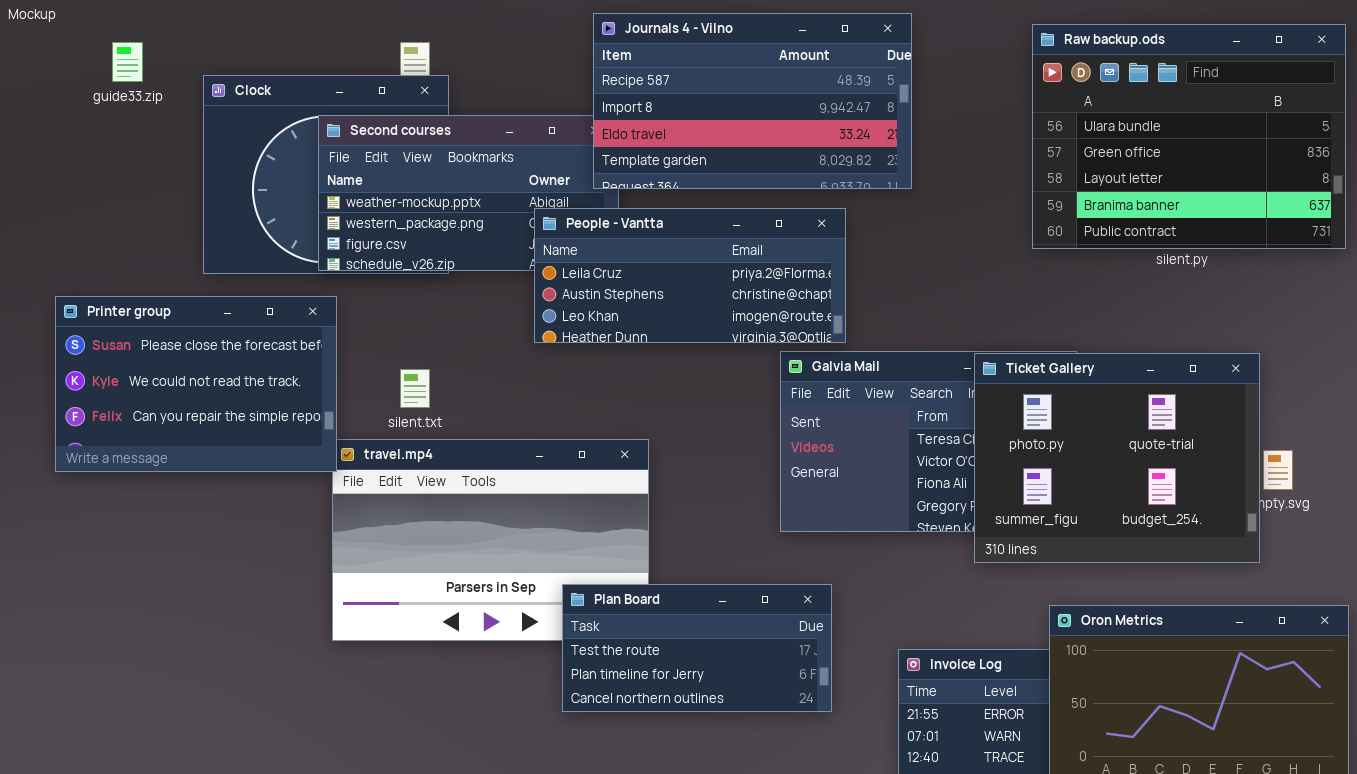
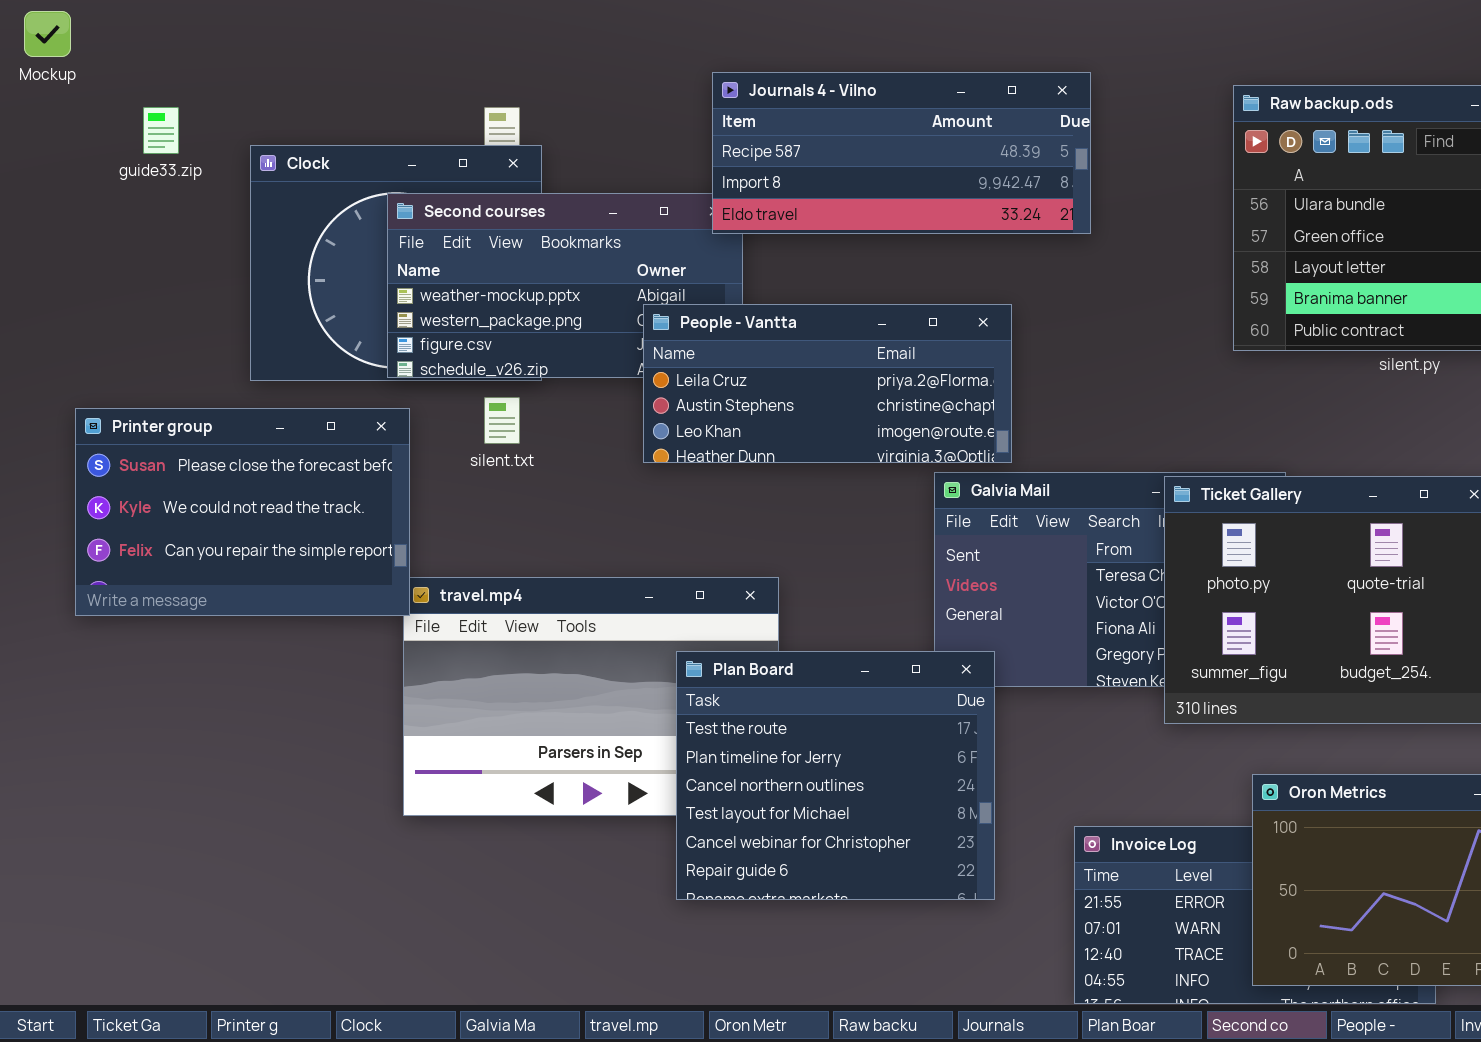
Journals 4 - Vilno: [593,13,912,189] -> [712,72,1091,234], resized
silent.txt: [400,369,430,408] -> [484,397,520,444], moved
Plan Board: [562,584,832,712] -> [676,651,995,900], resized

